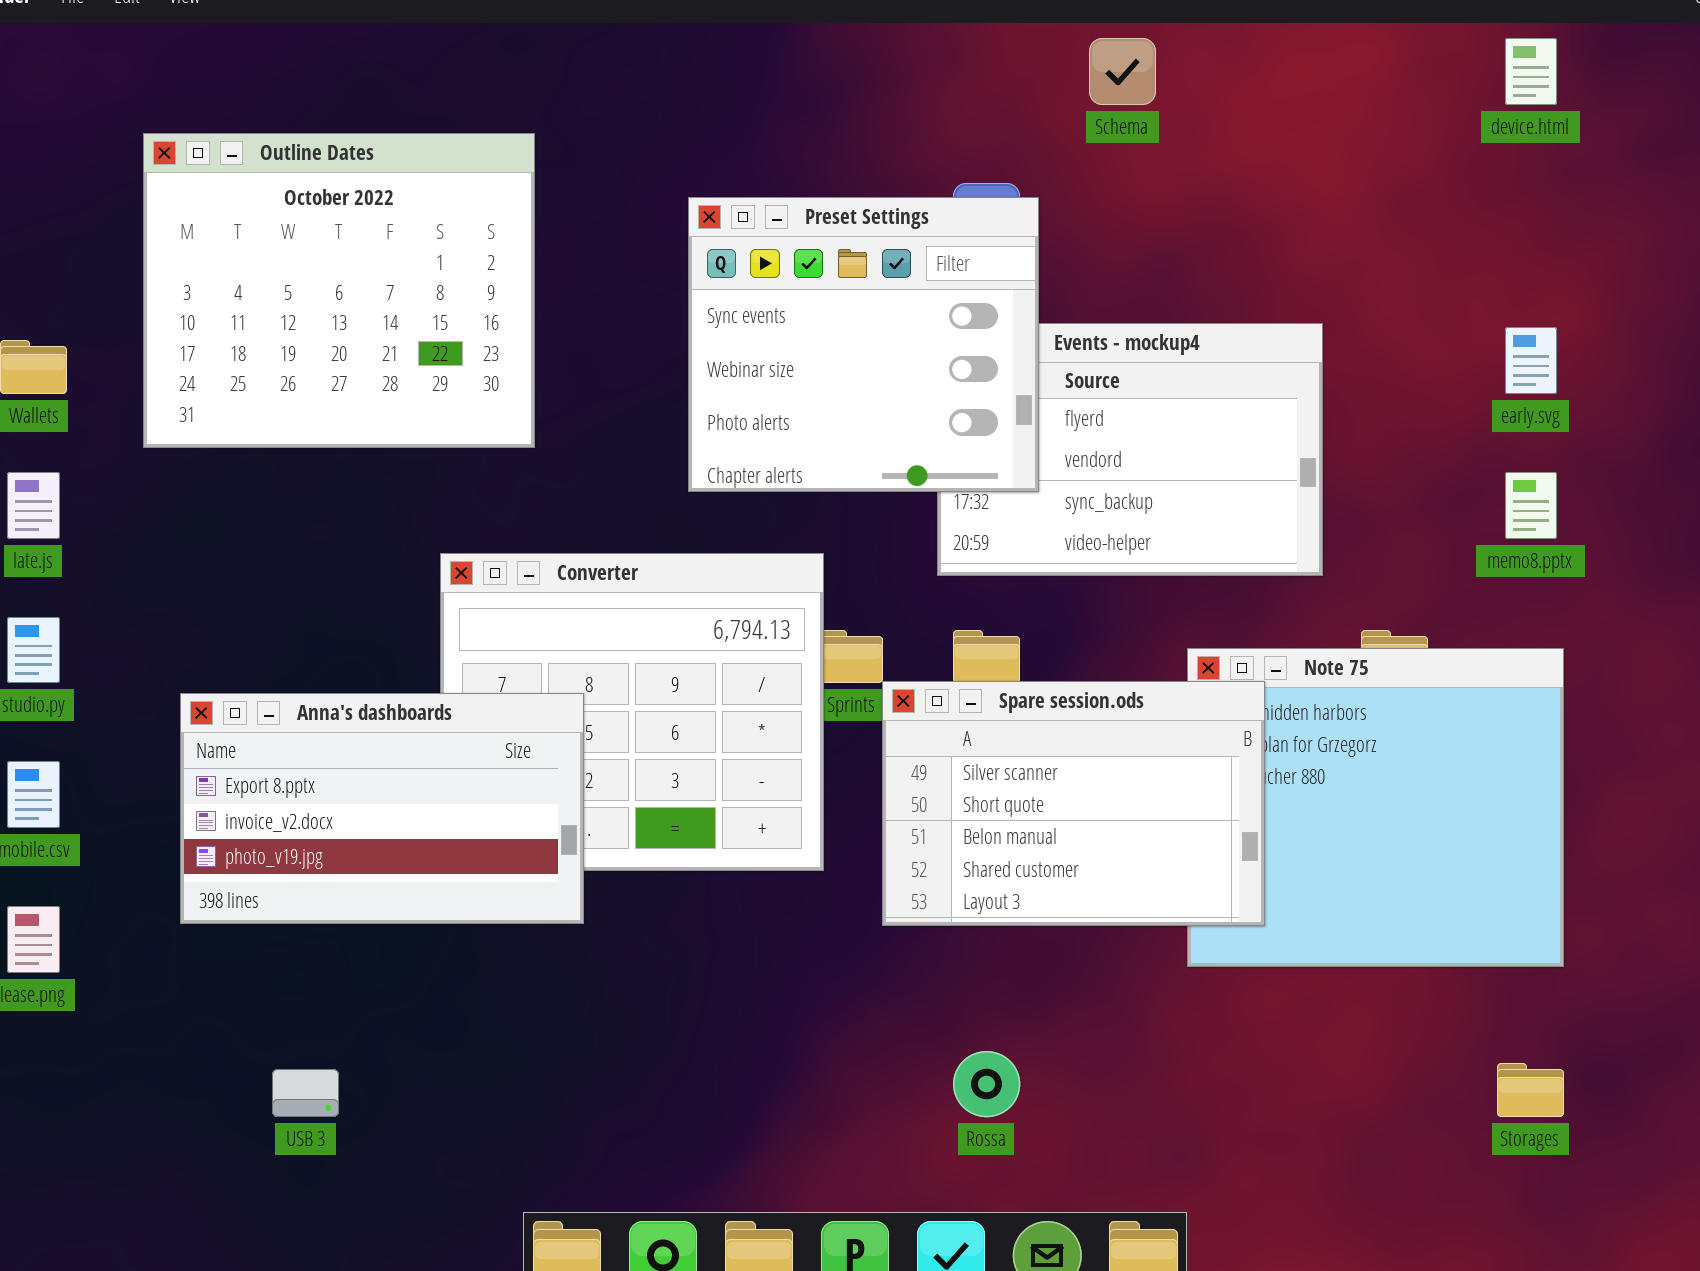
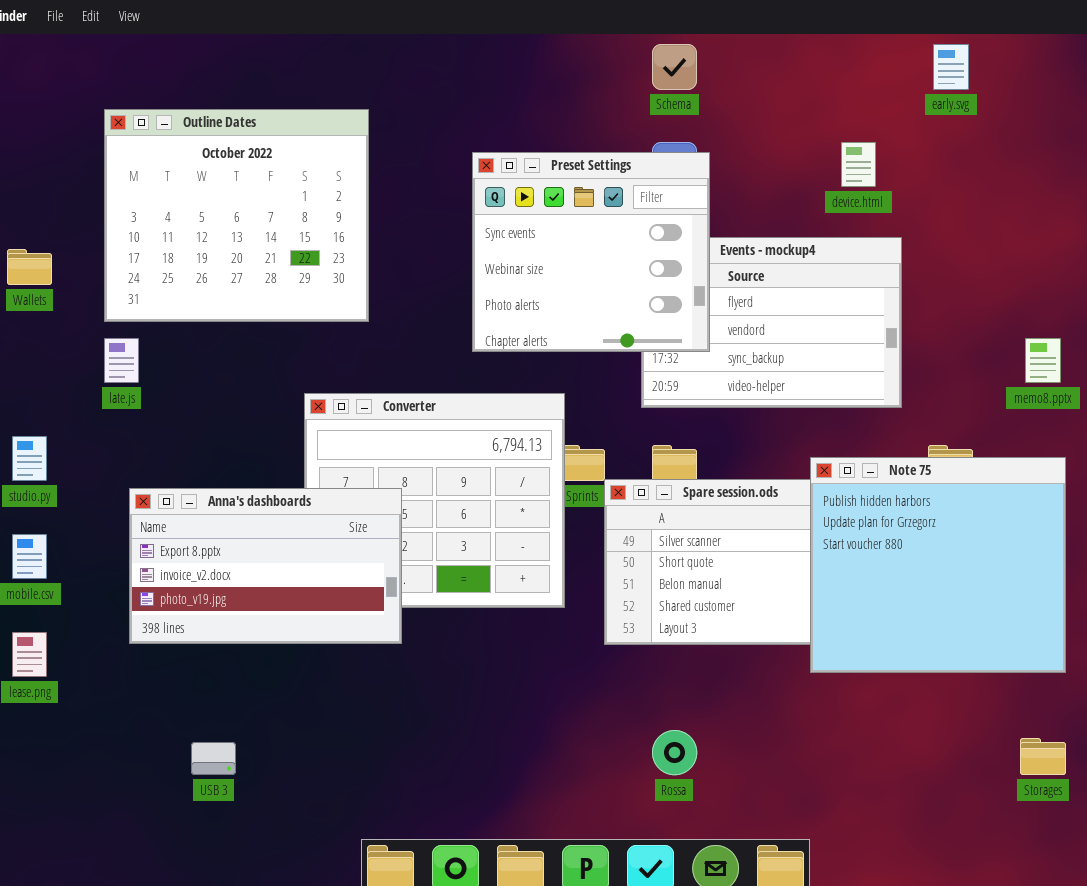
Schema: [1089,38,1156,105] -> [652,44,697,90], moved
device.html: [1505,38,1557,105] -> [841,142,876,187], moved
early.svg: [1505,327,1557,394] -> [933,44,969,90], moved
late.js: [7,472,60,539] -> [104,338,139,383], moved
Note 75: [1187,648,1564,967] -> [810,457,1066,673], raised

